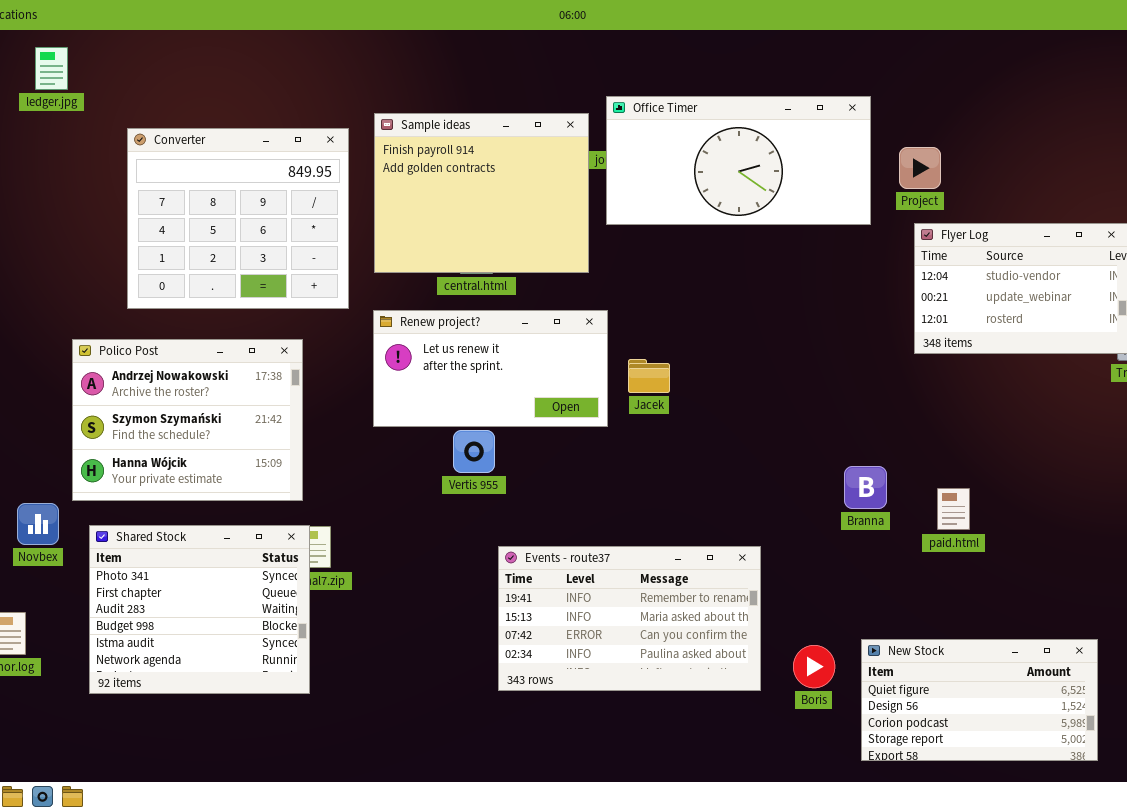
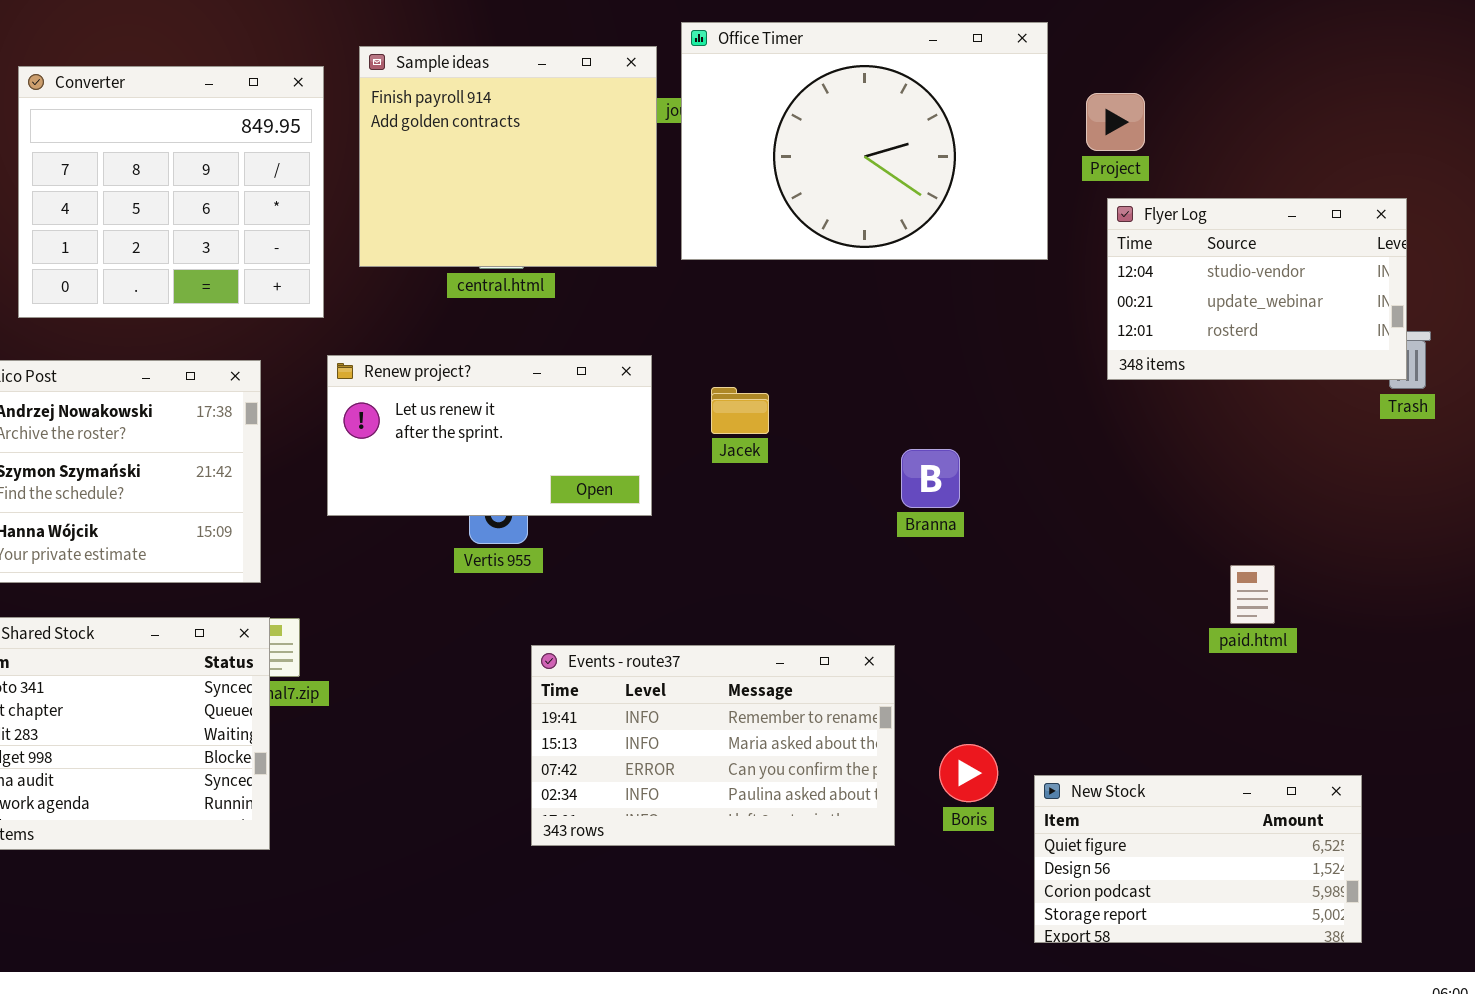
Office Timer: [606,96,871,225] -> [681,22,1048,260], resized
Renew project?: [373,310,608,427] -> [327,355,652,516], moved
Branna: [844,466,887,509] -> [901,449,960,508], moved
paid.html: [937,488,970,530] -> [1230,565,1275,624], moved
Boris: [793,645,835,688] -> [939,744,998,802], moved

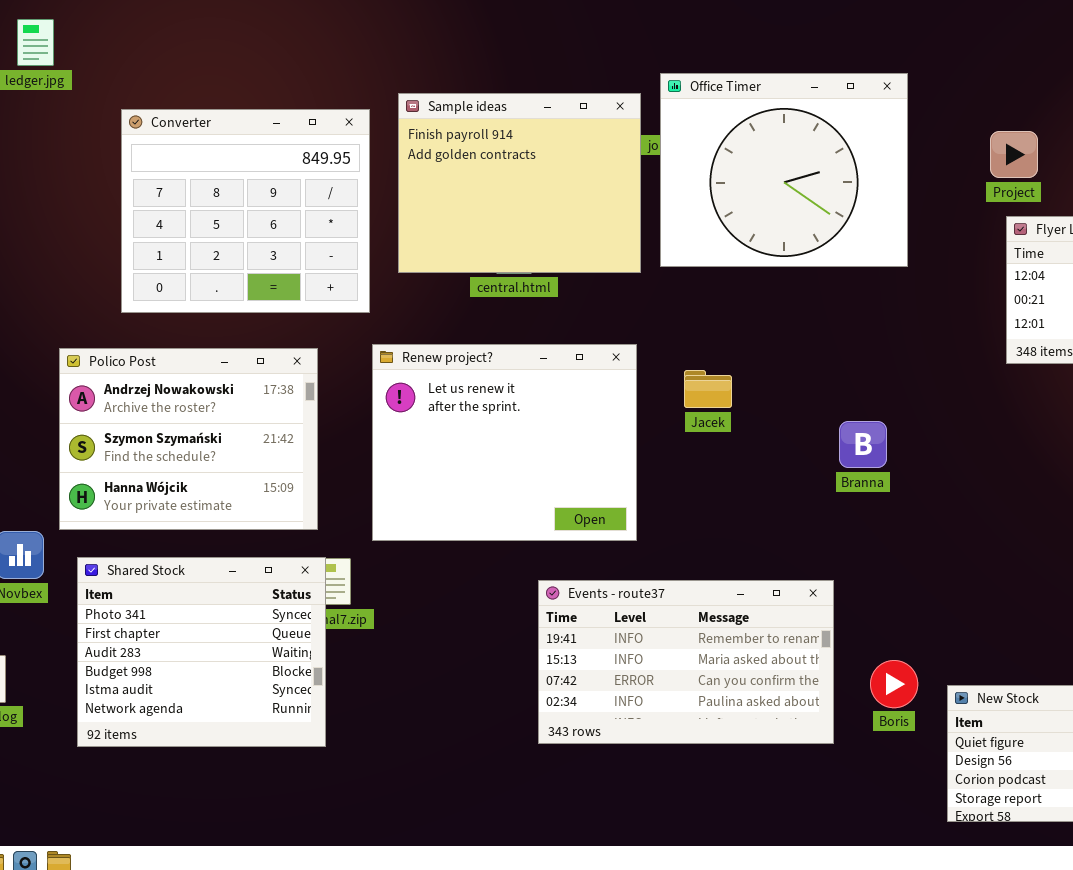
Office Timer: [681,22,1048,260] -> [660,73,908,267], resized
Renew project?: [327,355,652,516] -> [372,344,637,541], resized

